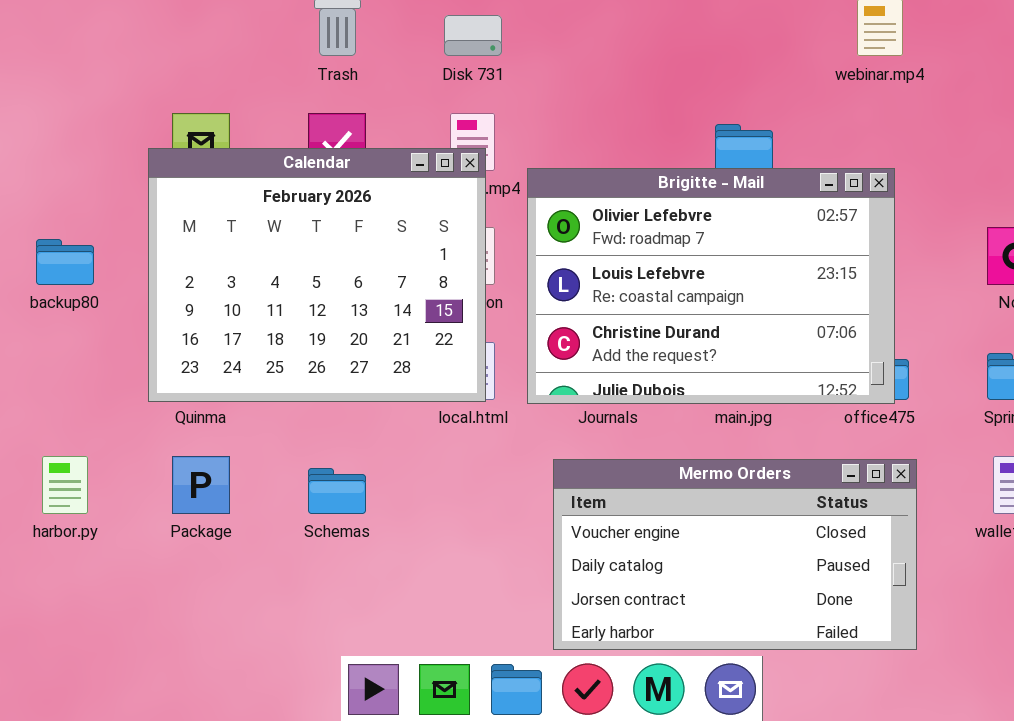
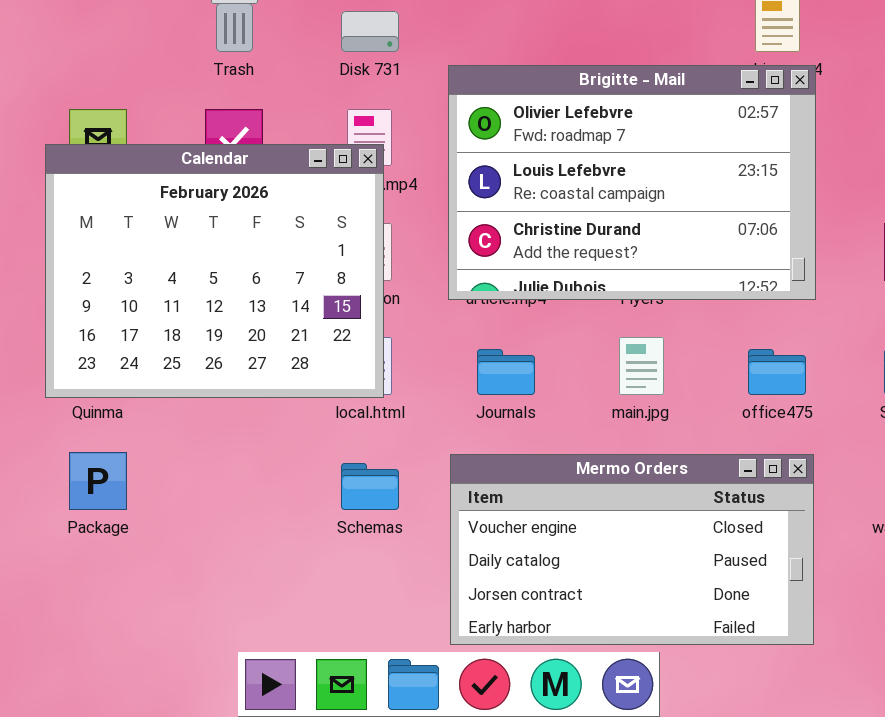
Brigitte - Mail: [527,168,895,404] -> [448,65,816,300], moved
Schemas: [308,468,366,514] -> [341,463,399,510], moved

